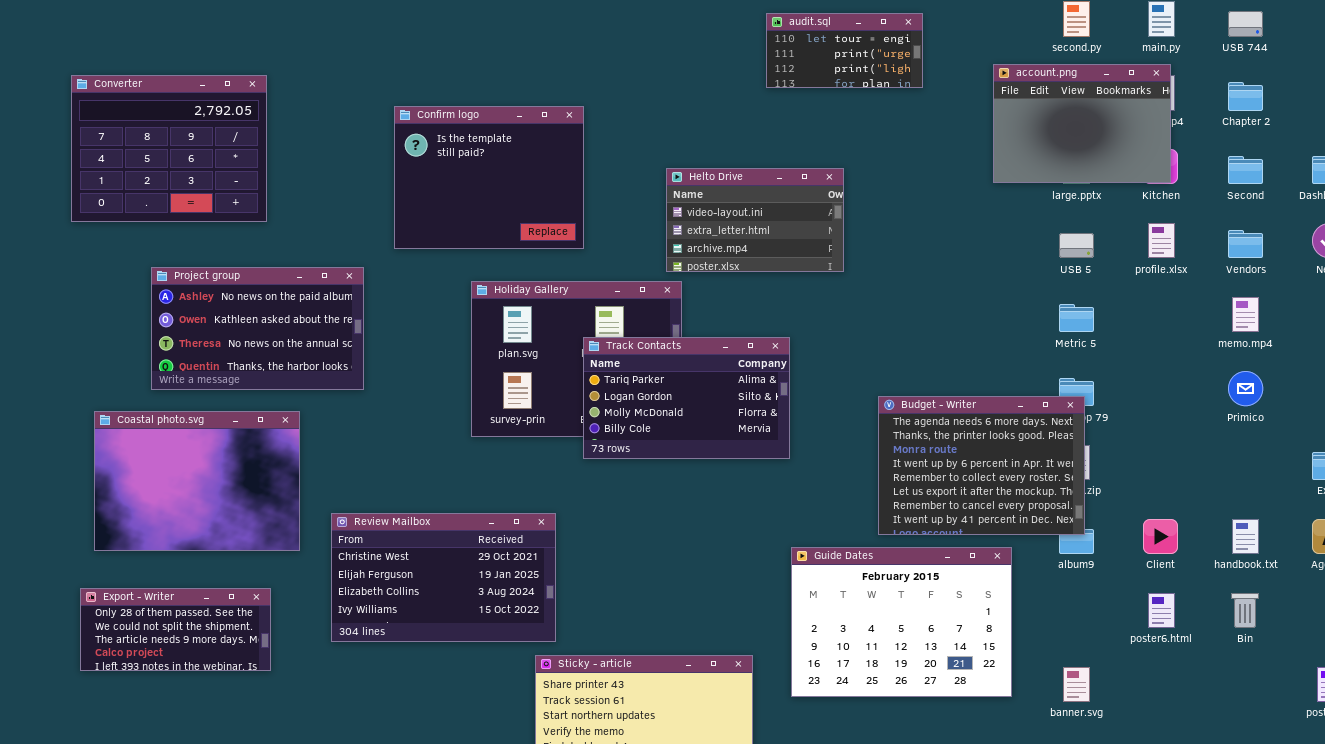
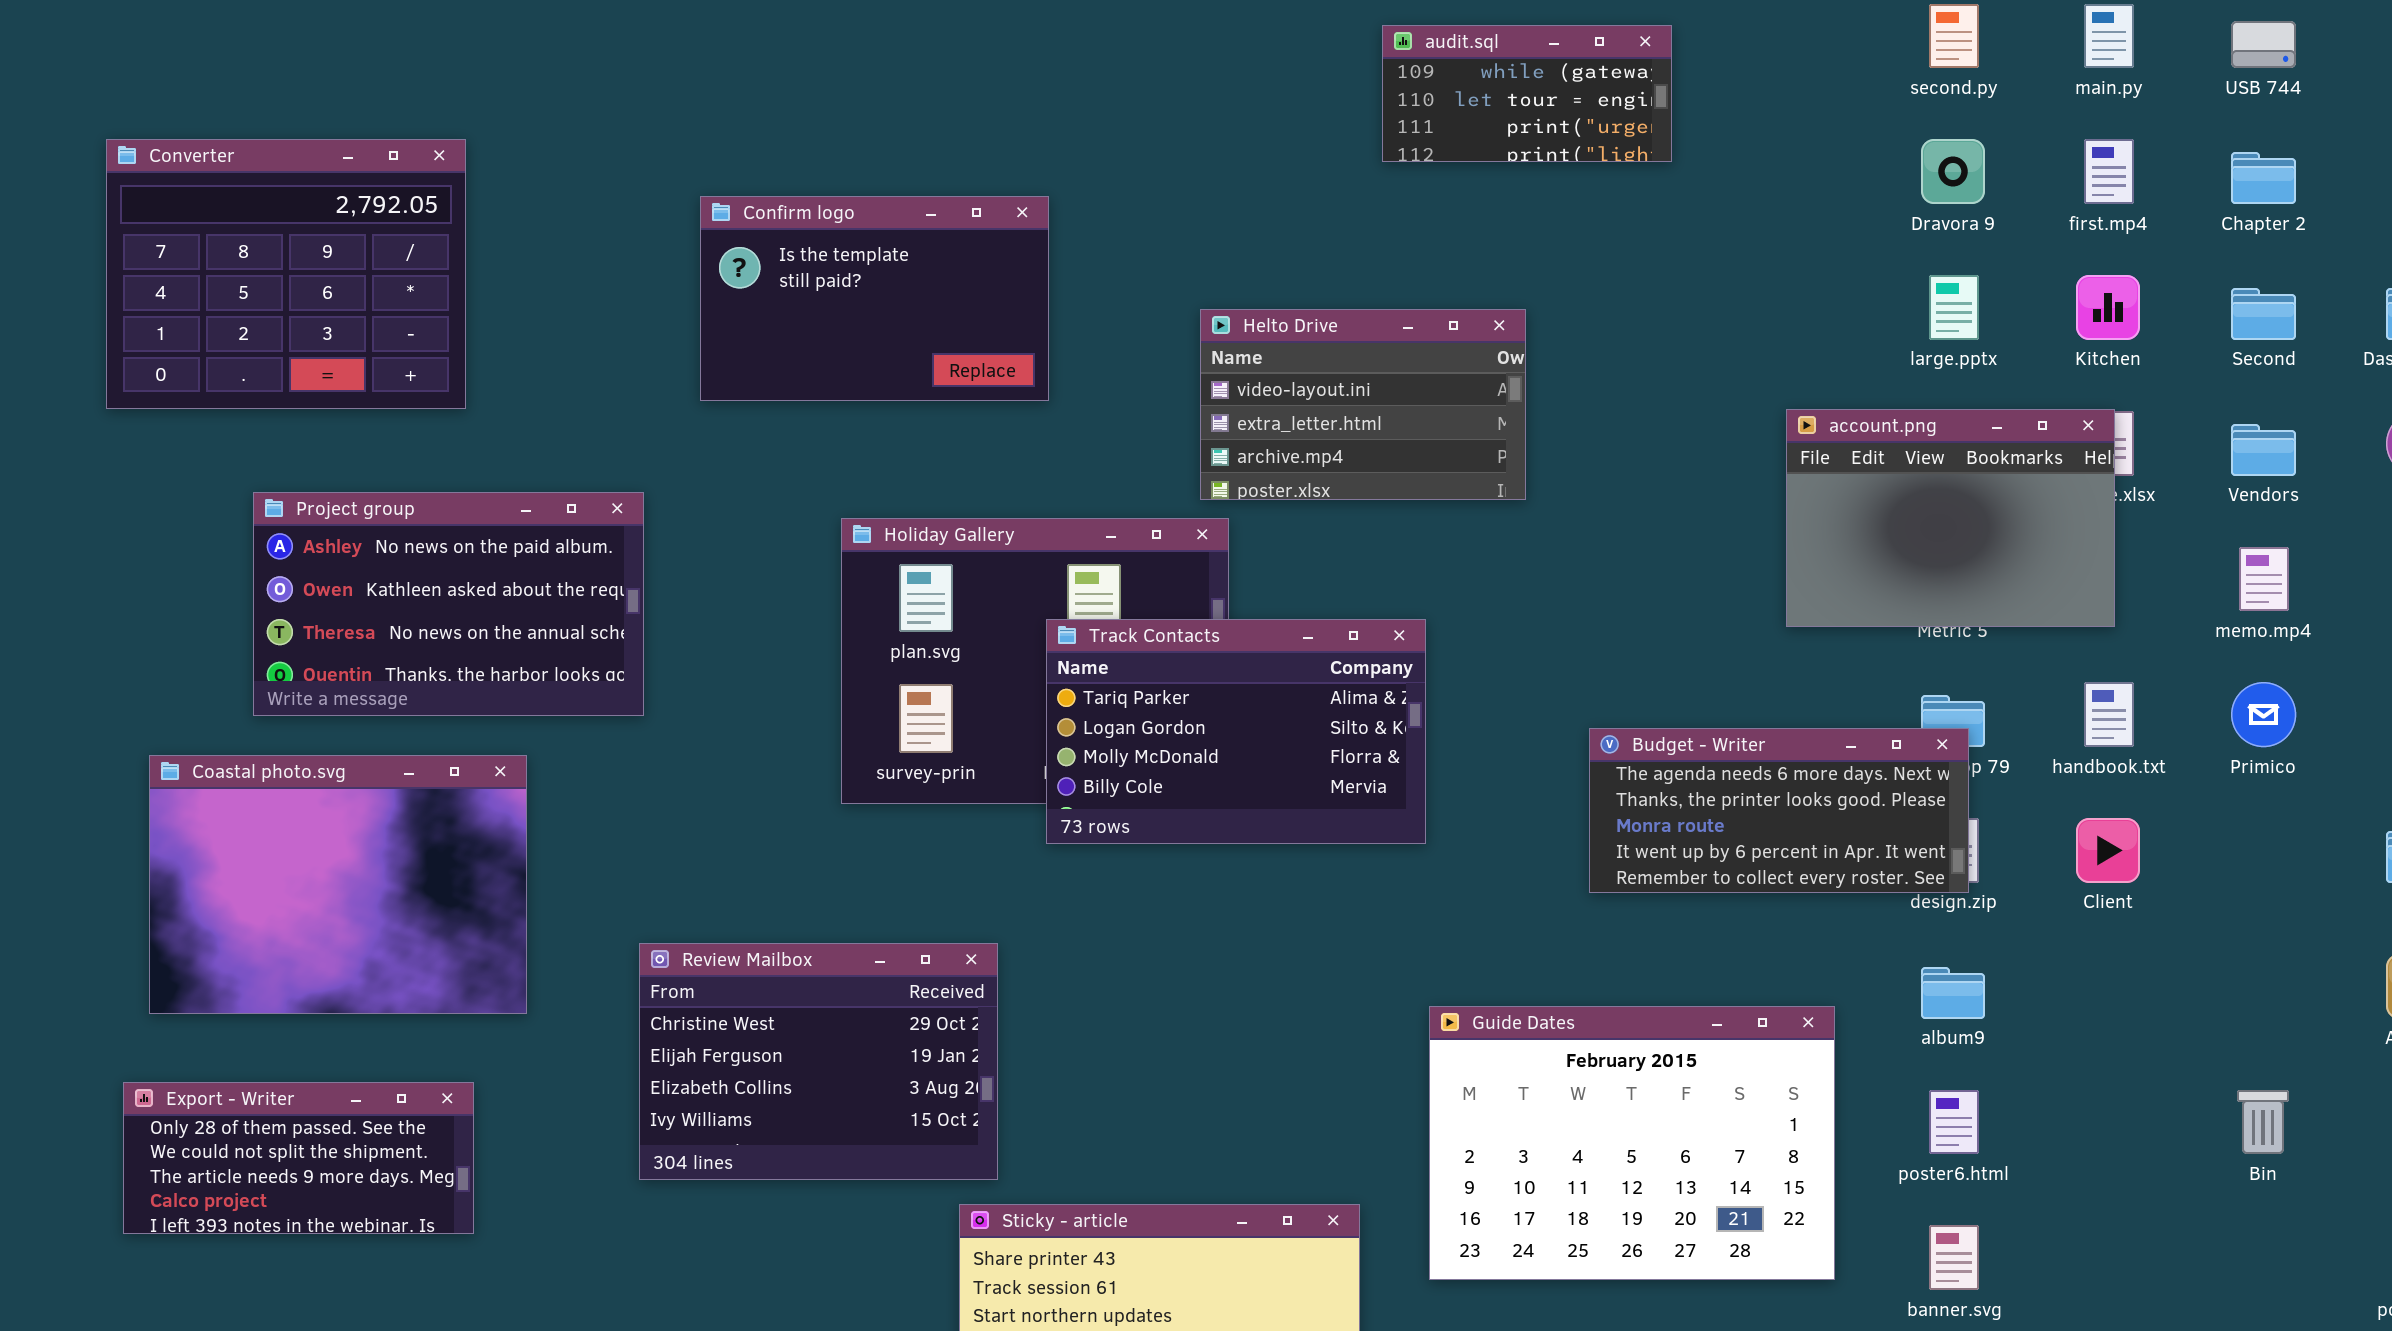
audit.sql: [766,13,923,88] -> [1382,25,1672,162], scrolled up 1 row
account.png: [993,64,1171,183] -> [1786,409,2115,627], moved
Confirm logo: [394,106,584,249] -> [700,196,1049,401], resized
Budget - Writer: [878,396,1085,535] -> [1589,728,1969,893], resized
Review Mailbox: [331,513,556,642] -> [639,943,998,1180], resized
Client: [1143,519,1178,554] -> [2076,818,2140,883], moved
handbook.txt: [1232,519,1259,554] -> [2084,682,2134,747], moved
poster6.html: [1148,593,1175,628] -> [1929,1090,1979,1154], moved

